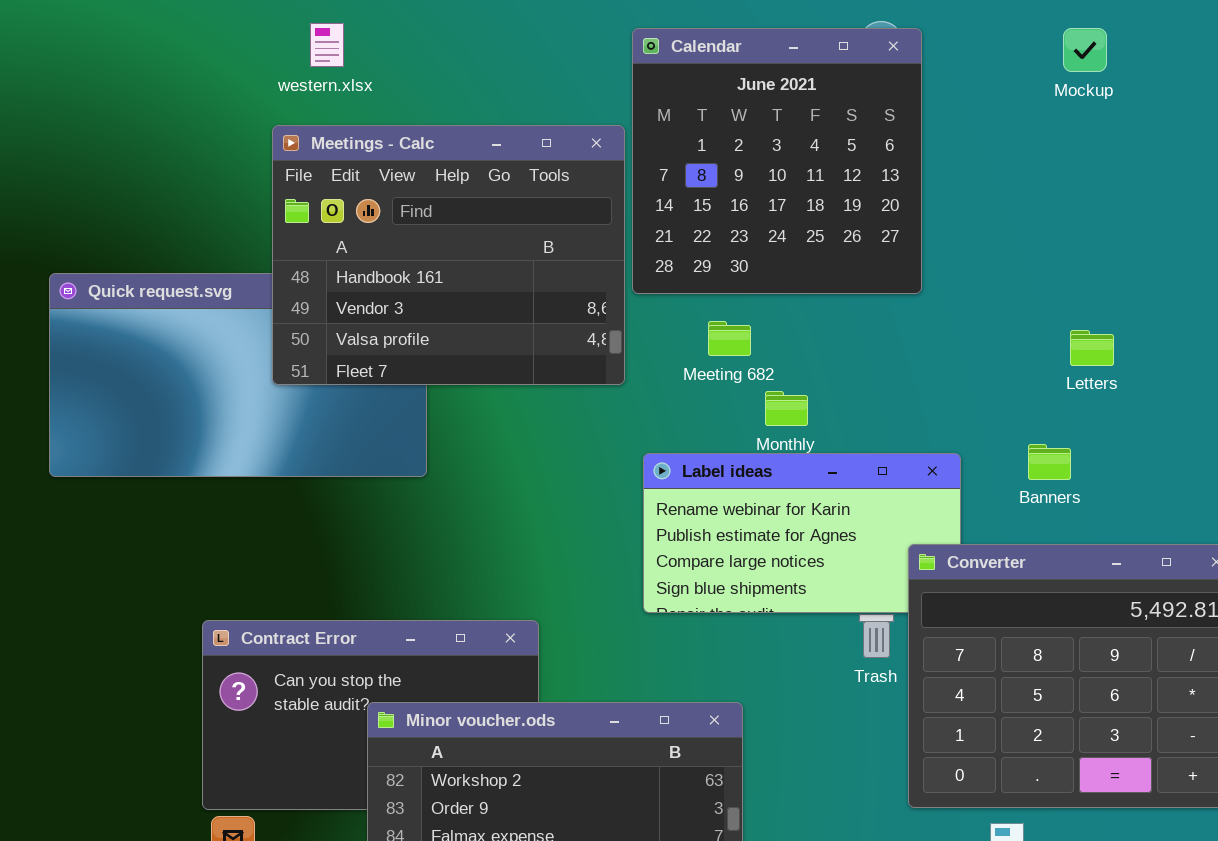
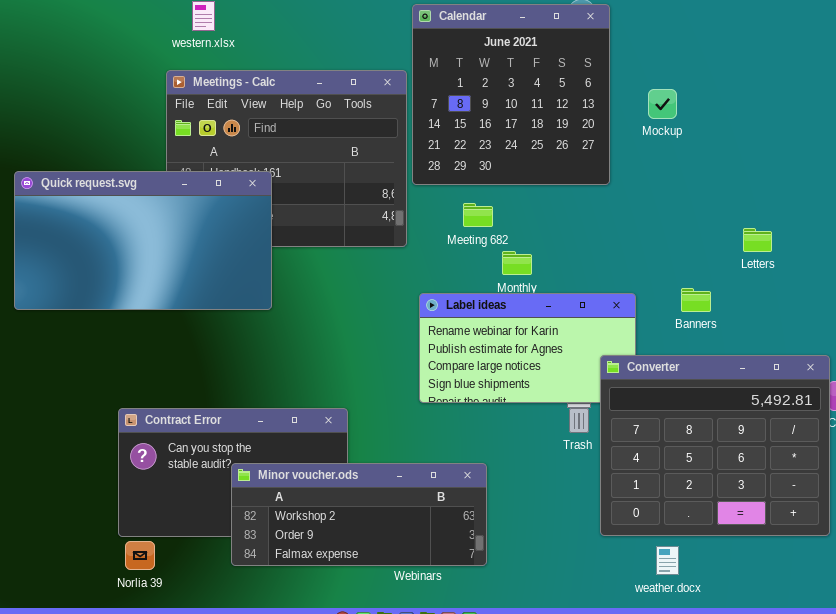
Mockup: [1063,28,1107,72] -> [648,89,677,119], moved
Quick request.svg: [49,273,427,477] -> [14,171,272,310], raised
Letters: [1070,330,1114,366] -> [743,228,772,252], moved

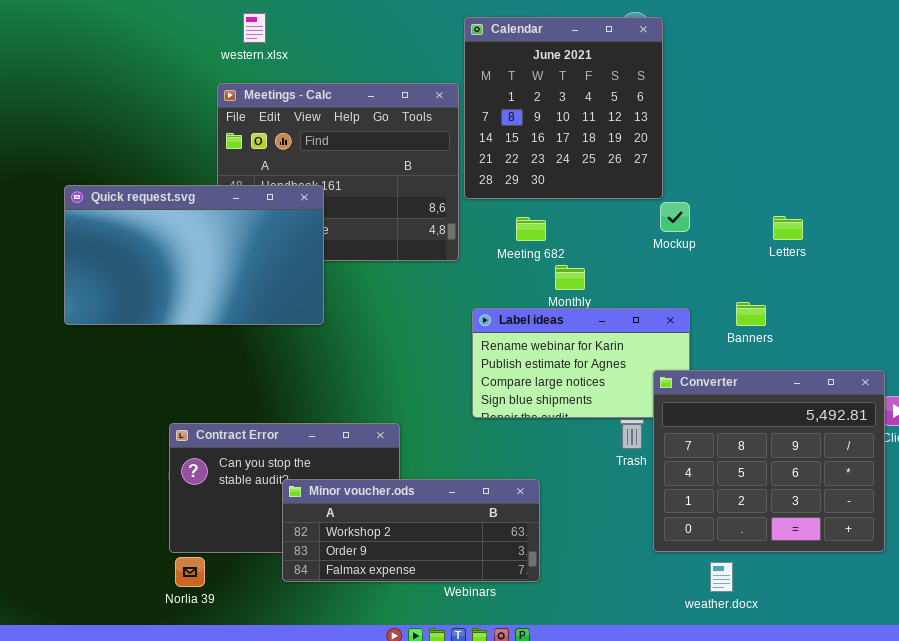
Mockup: [648,89,677,119] -> [660,202,690,232], moved
Letters: [743,228,772,252] -> [773,216,803,240], moved

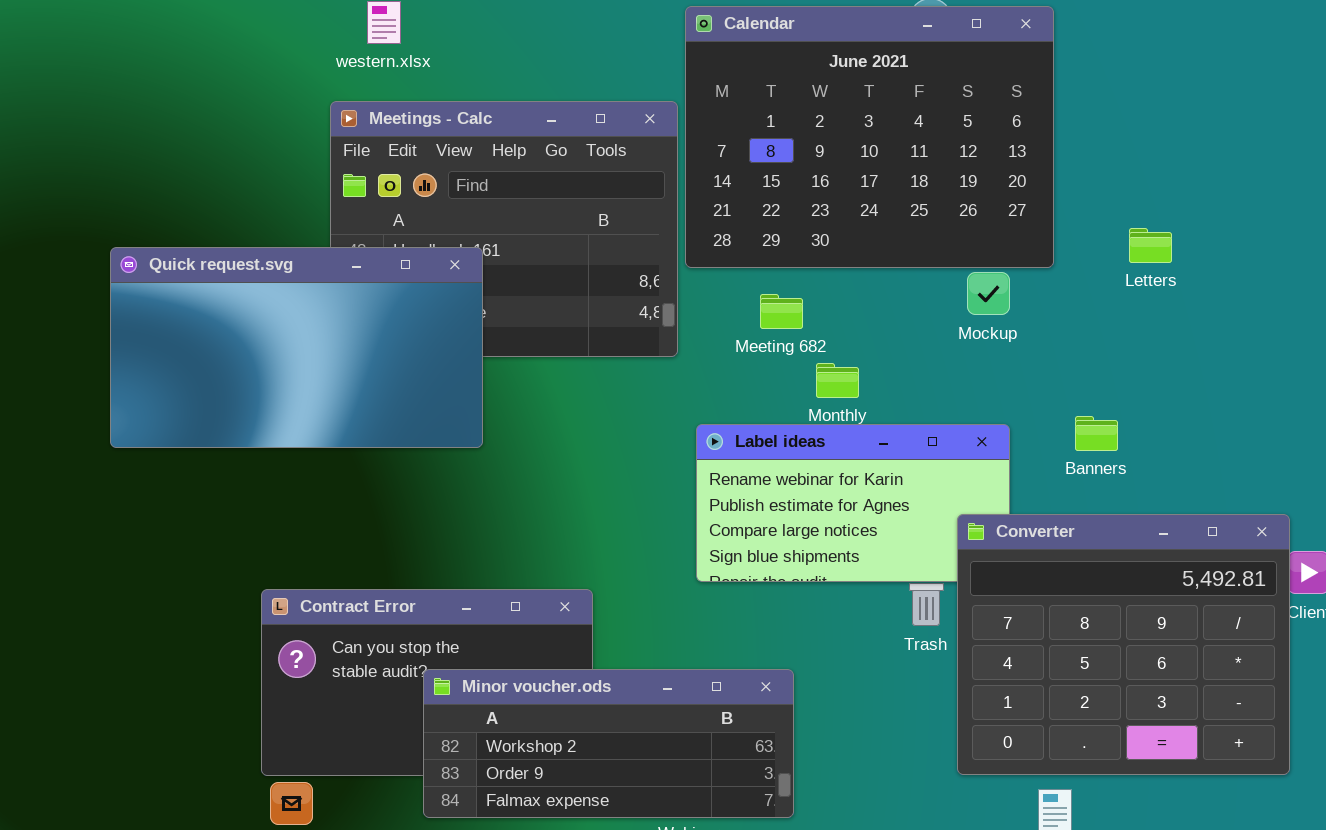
Calendar: [464,17,663,199] -> [685,6,1054,268], resized
Letters: [773,216,803,240] -> [1129,228,1172,263], moved

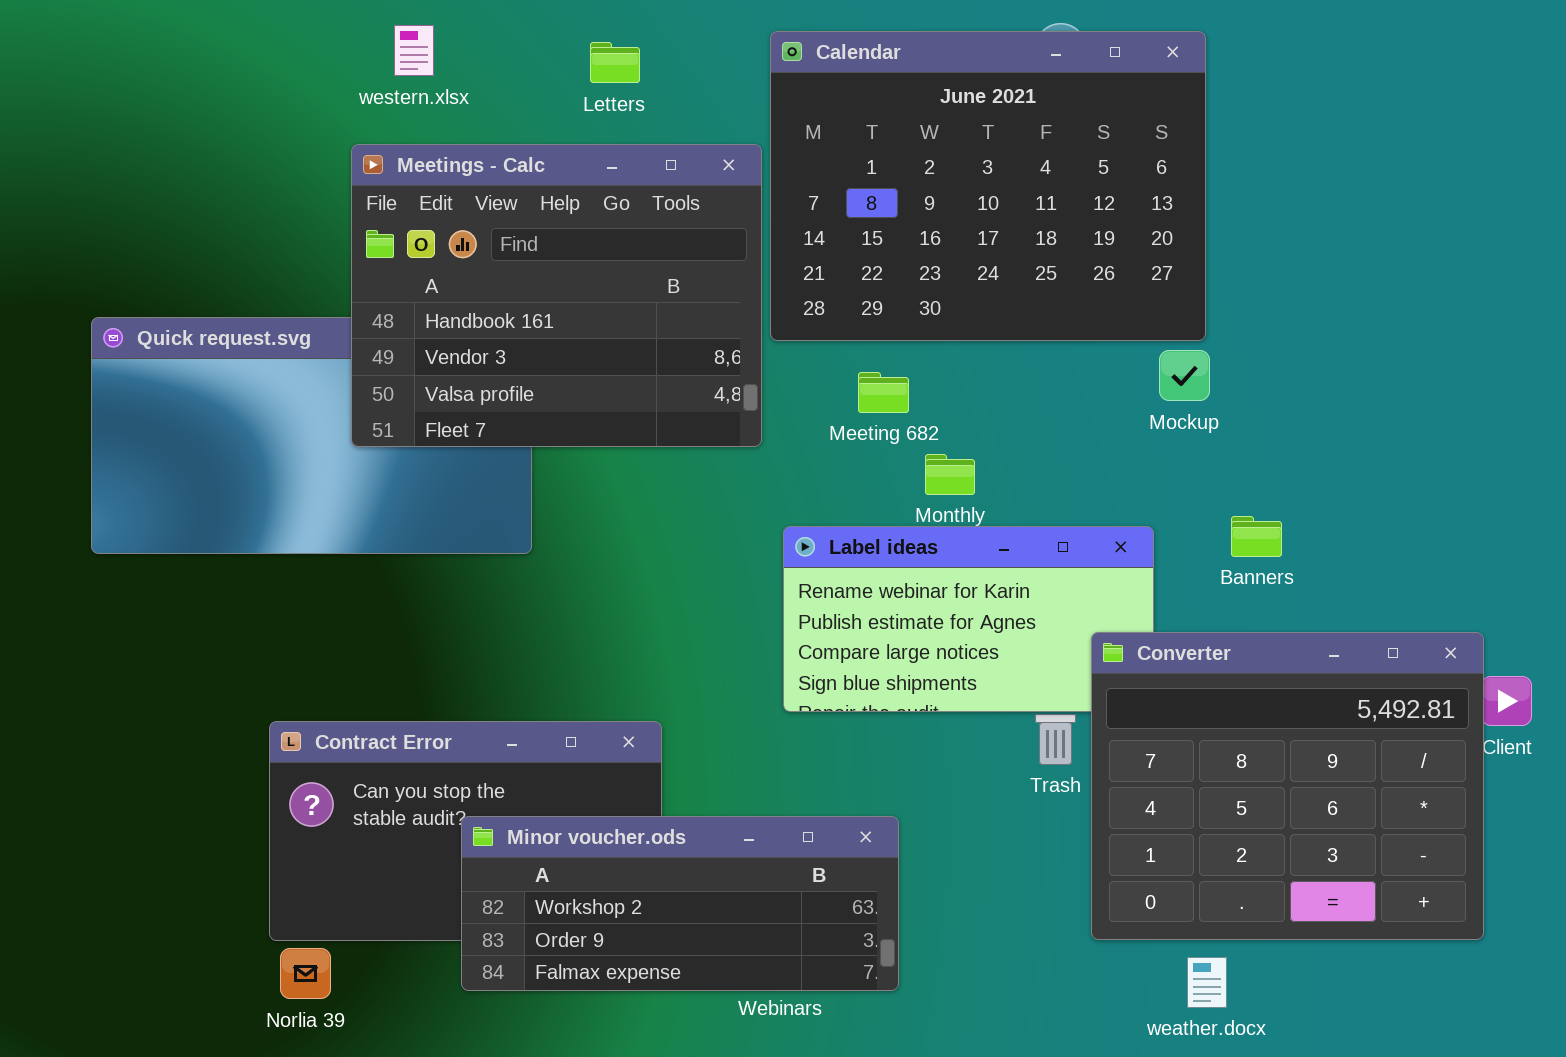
Meetings - Calc: [330,101,678,357] -> [351,144,762,447], raised
Letters: [1129,228,1172,263] -> [590,42,640,83], moved
Mockup: [967,272,1010,315] -> [1159,350,1210,401], moved

